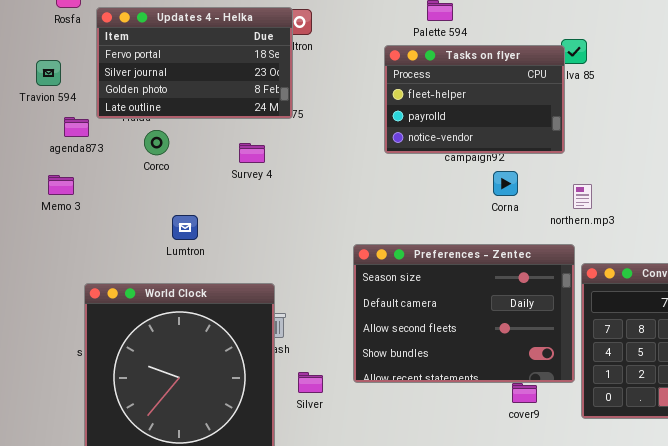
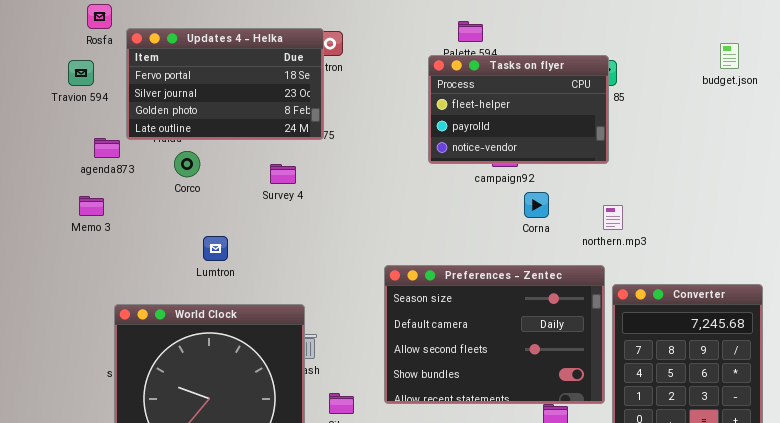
Tasks on flyer: [384,45,565,154] -> [428,55,609,164], moved
Travion 594: [36,60,61,86] -> [68,60,94,86], moved

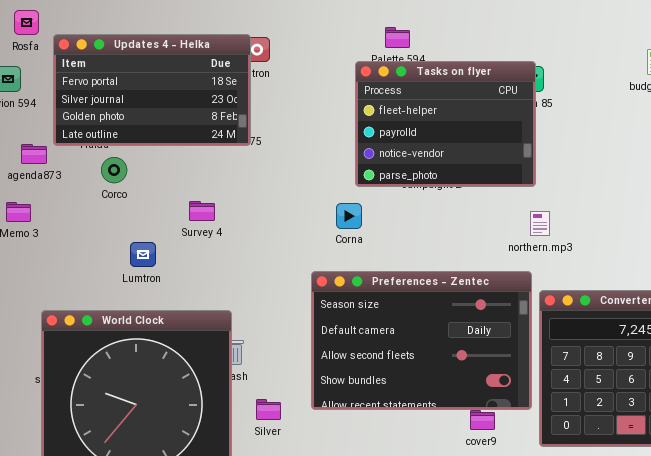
Tasks on flyer: [428,55,609,164] -> [355,61,536,187], resized
Survey 4: [270,164,296,184] -> [189,201,215,221], moved
Corna: [524,192,549,218] -> [336,203,362,229], moved

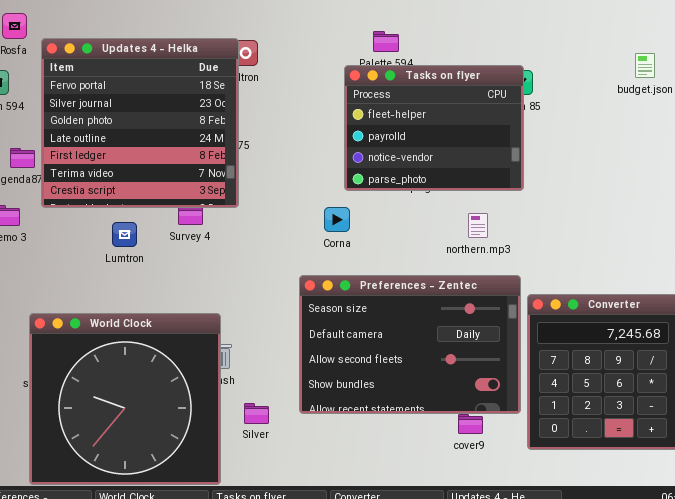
Updates 4 - Helka: [53,34,251,146] -> [41,38,239,208], resized
northern.mp3: [530,211,550,236] -> [468,213,488,238], moved
Lumtron: [130,242,156,267] -> [112,222,137,247], moved

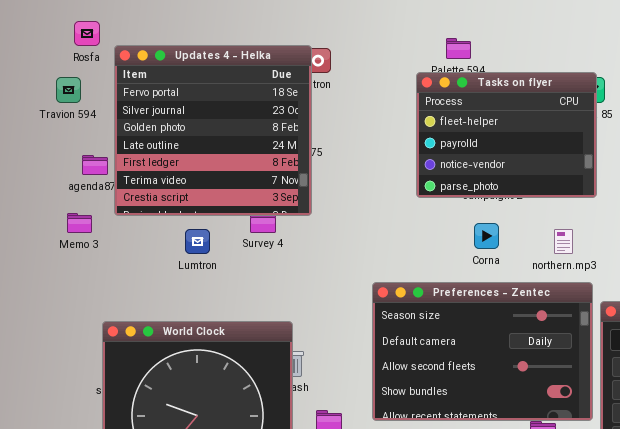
Corna: [324,207,350,232] -> [474,223,499,249], moved
northern.mp3: [468,213,488,238] -> [554,229,573,254], moved

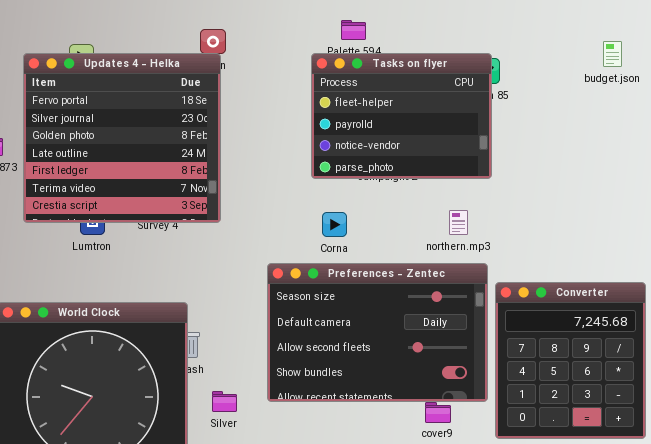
Updates 4 - Helka: [114,45,312,216] -> [23,53,221,223], moved
Corna: [474,223,499,249] -> [322,212,347,237], moved

